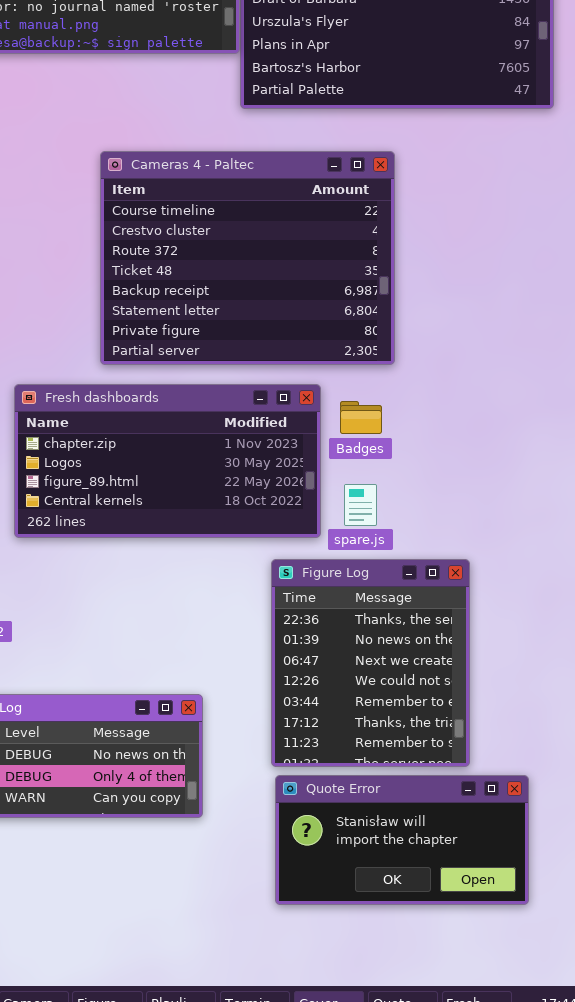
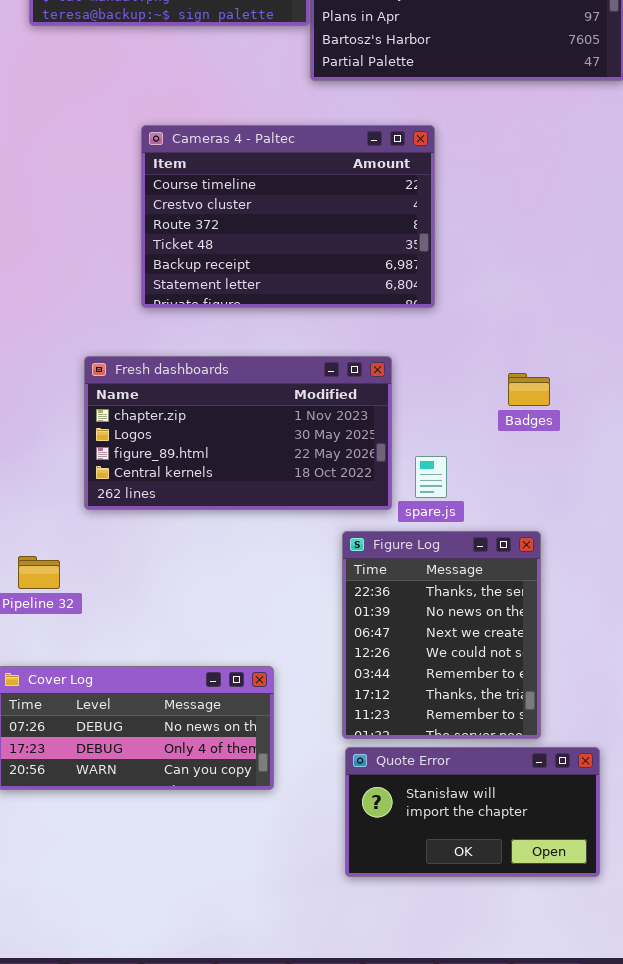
Cameras 4 - Paltec: [100,151,395,365] -> [141,125,435,308], moved, resized
Badges: [340,401,382,434] -> [508,373,550,406], moved

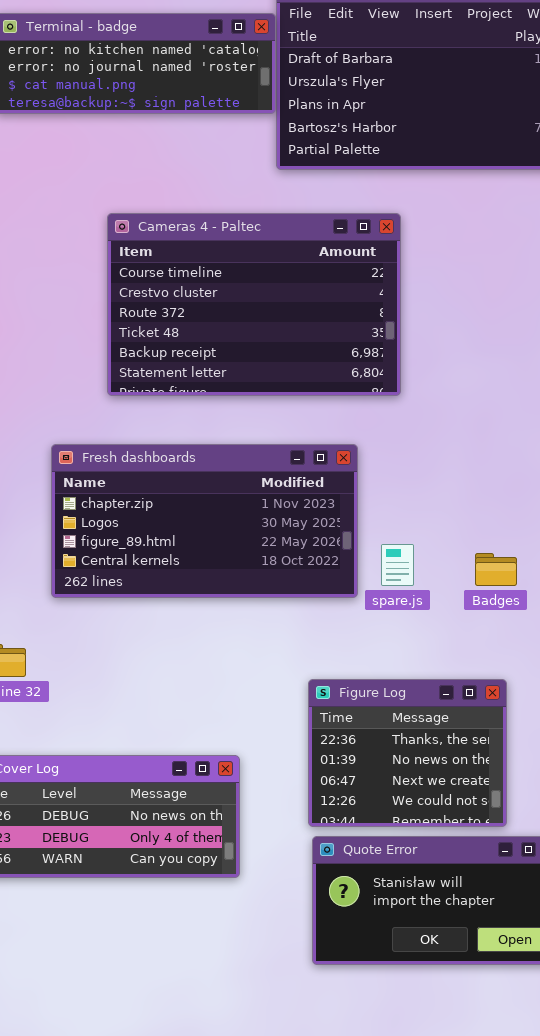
Badges: [508,373,550,406] -> [475,553,517,586], moved
Figure Log: [342,531,541,739] -> [308,679,507,827], resized

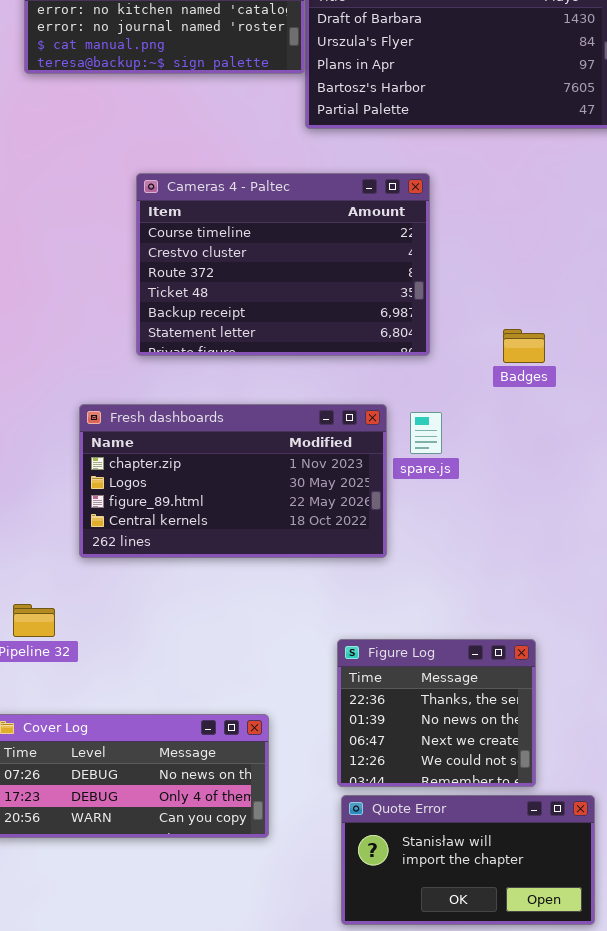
spare.js: [381,544,414,586] -> [410,412,442,454], moved
Badges: [475,553,517,586] -> [503,329,545,363], moved

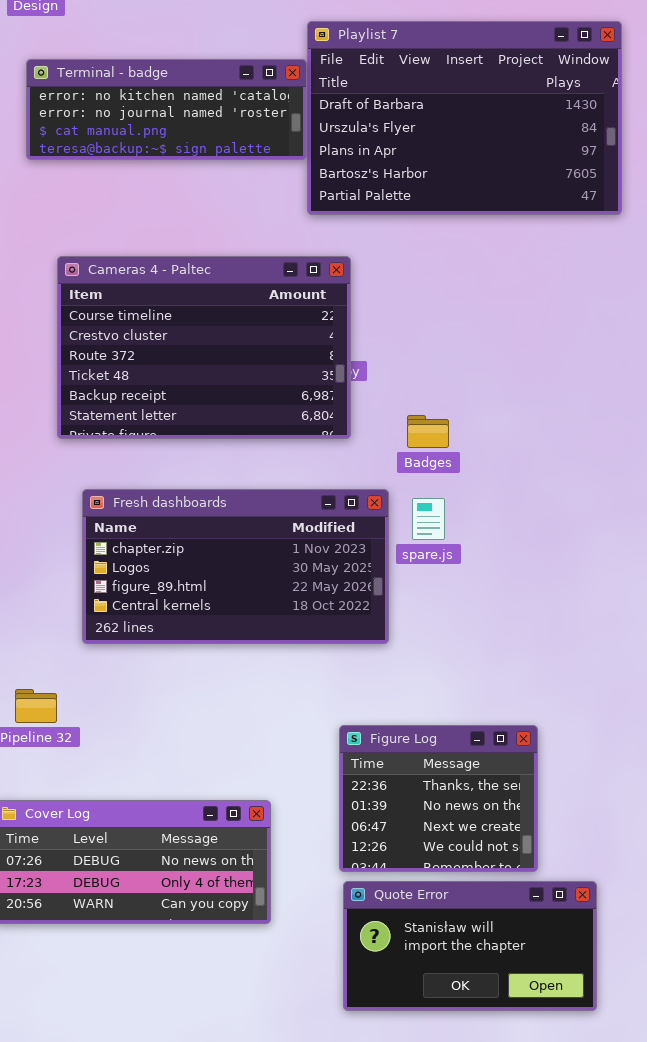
Cameras 4 - Paltec: [136,173,430,356] -> [57,256,351,439], moved
Badges: [503,329,545,363] -> [407,415,449,448], moved

